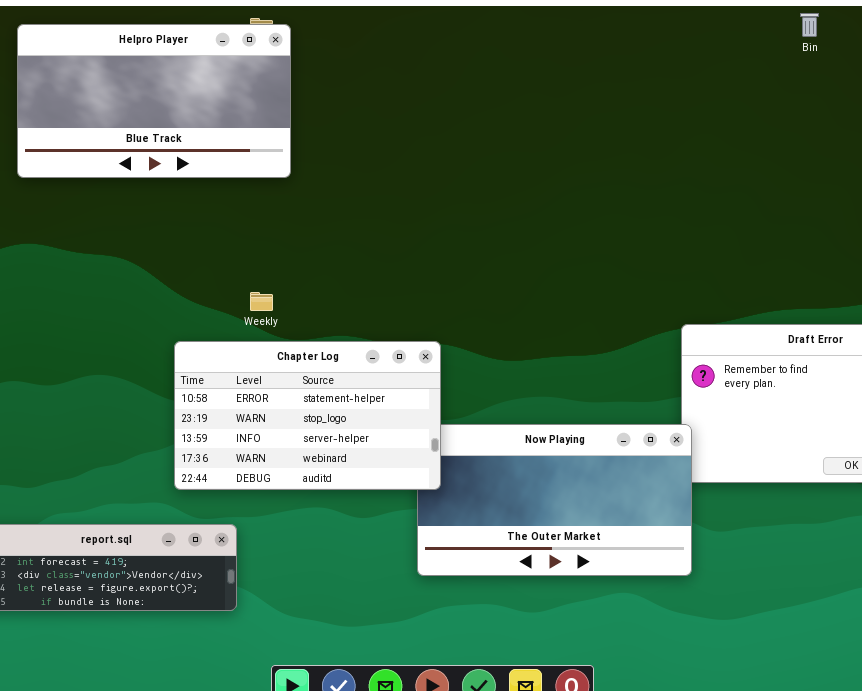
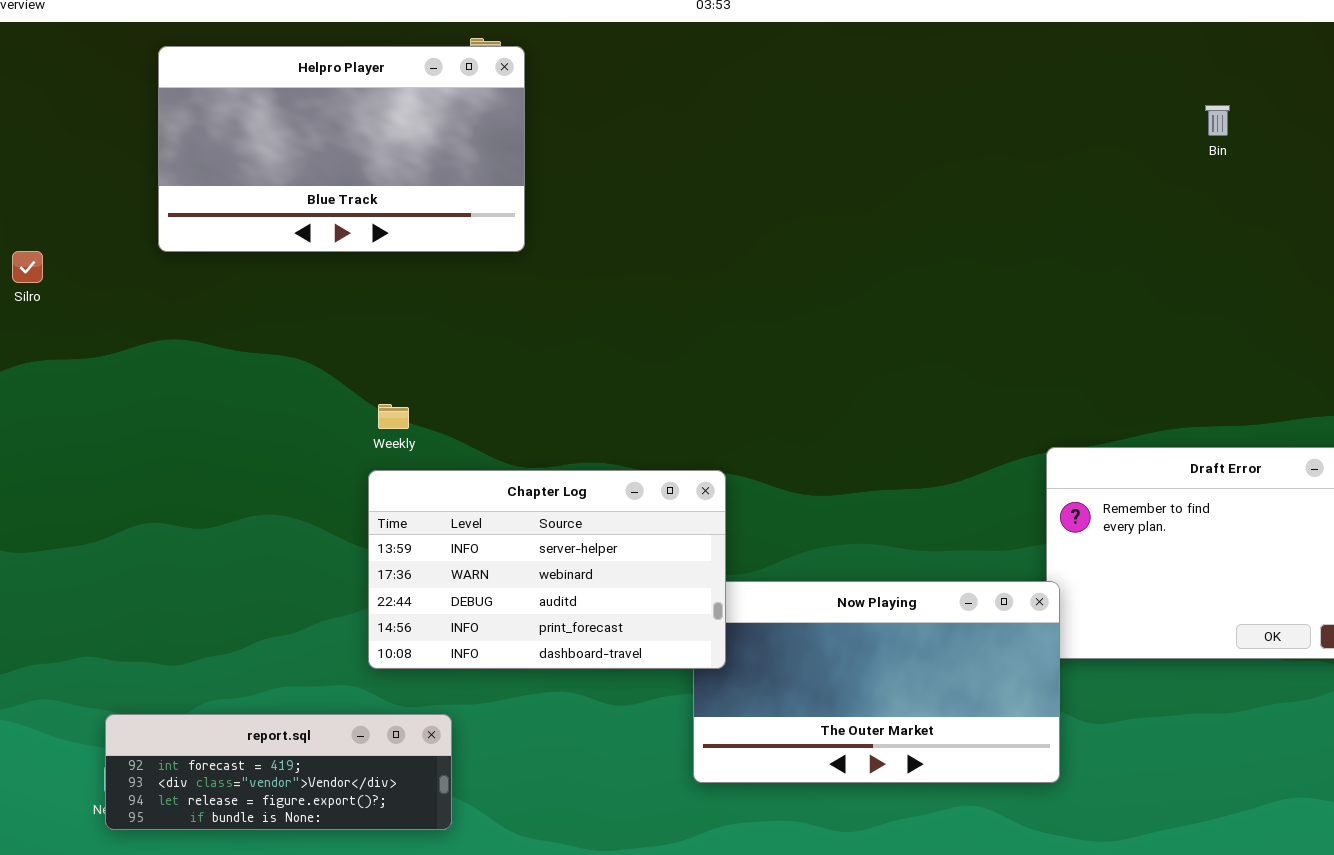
Bin: [800,13,819,37] -> [1205,105,1230,136], moved
Weekly: [250,292,273,311] -> [378,404,409,429], moved
Chapter Log: [174,341,441,490] -> [368,470,726,669], scrolled down 2 rows

